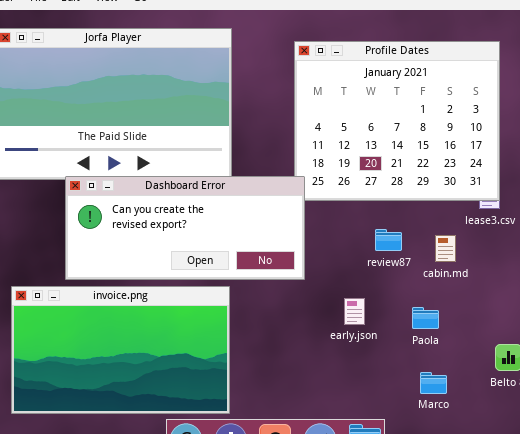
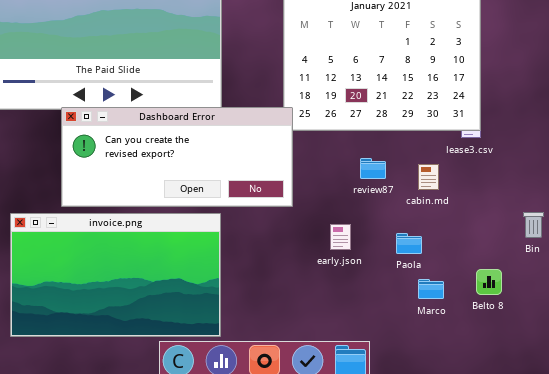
Marco: [420,372,447,394] -> [418,279,444,299], moved

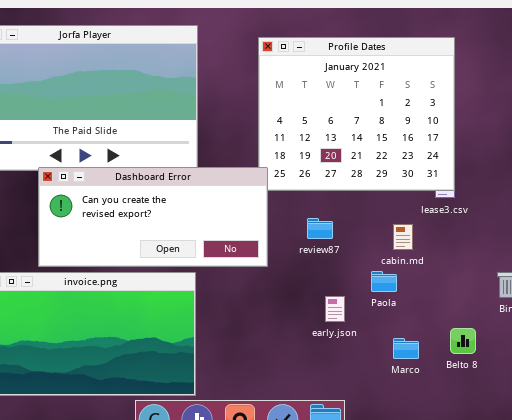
review87: [360,158,386,179] -> [307,218,333,239], moved
early.json: [330,224,351,250] -> [325,296,345,322], moved
Paola: [396,233,422,254] -> [371,271,397,292], moved

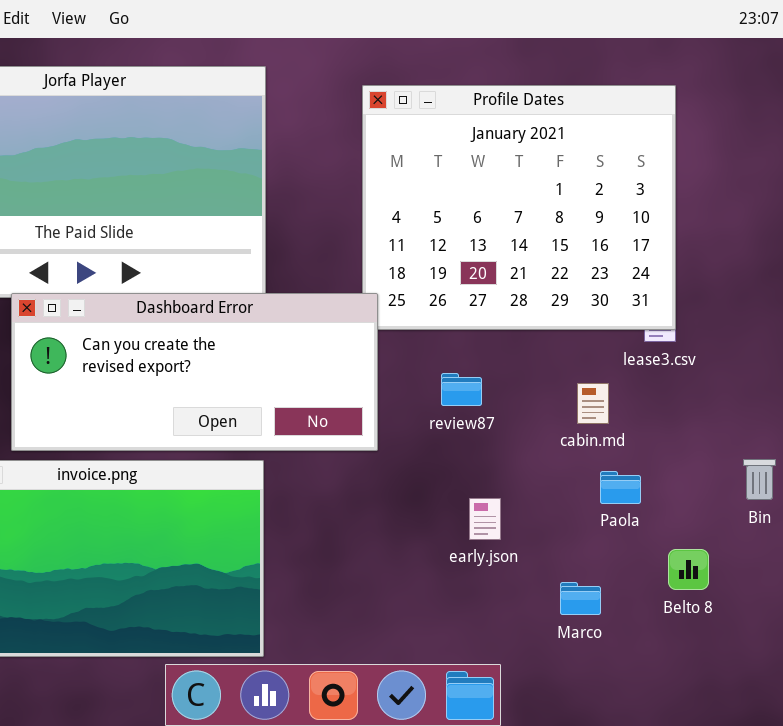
Paola: [371,271,397,292] -> [600,471,641,504], moved
Marco: [393,338,419,359] -> [560,582,601,615], moved

